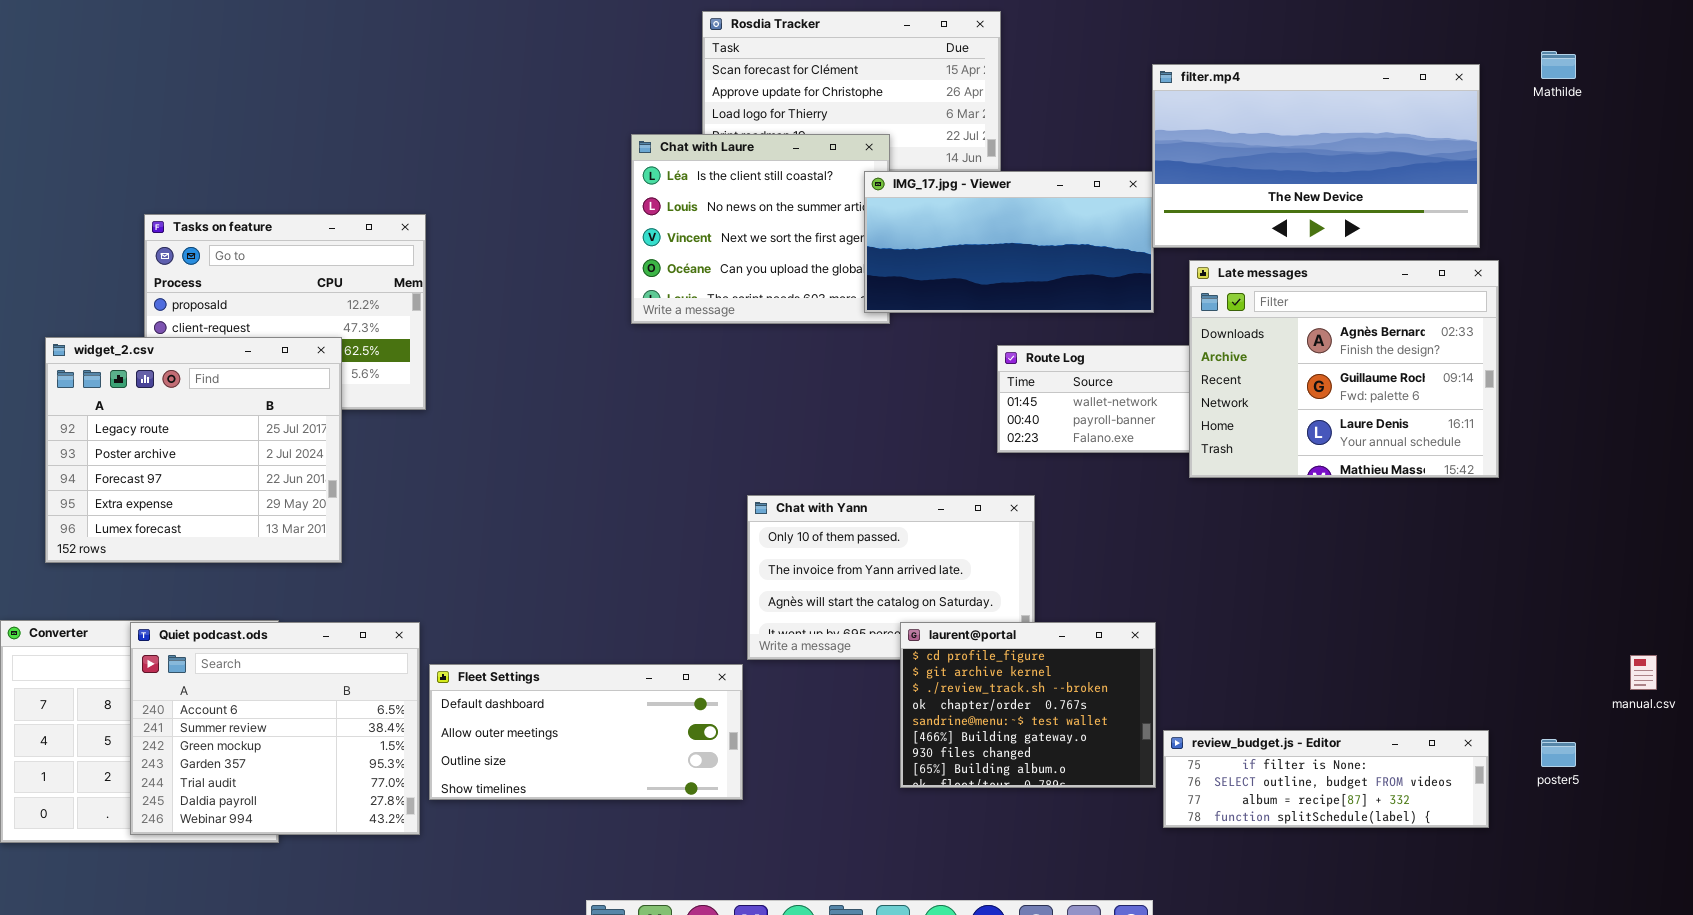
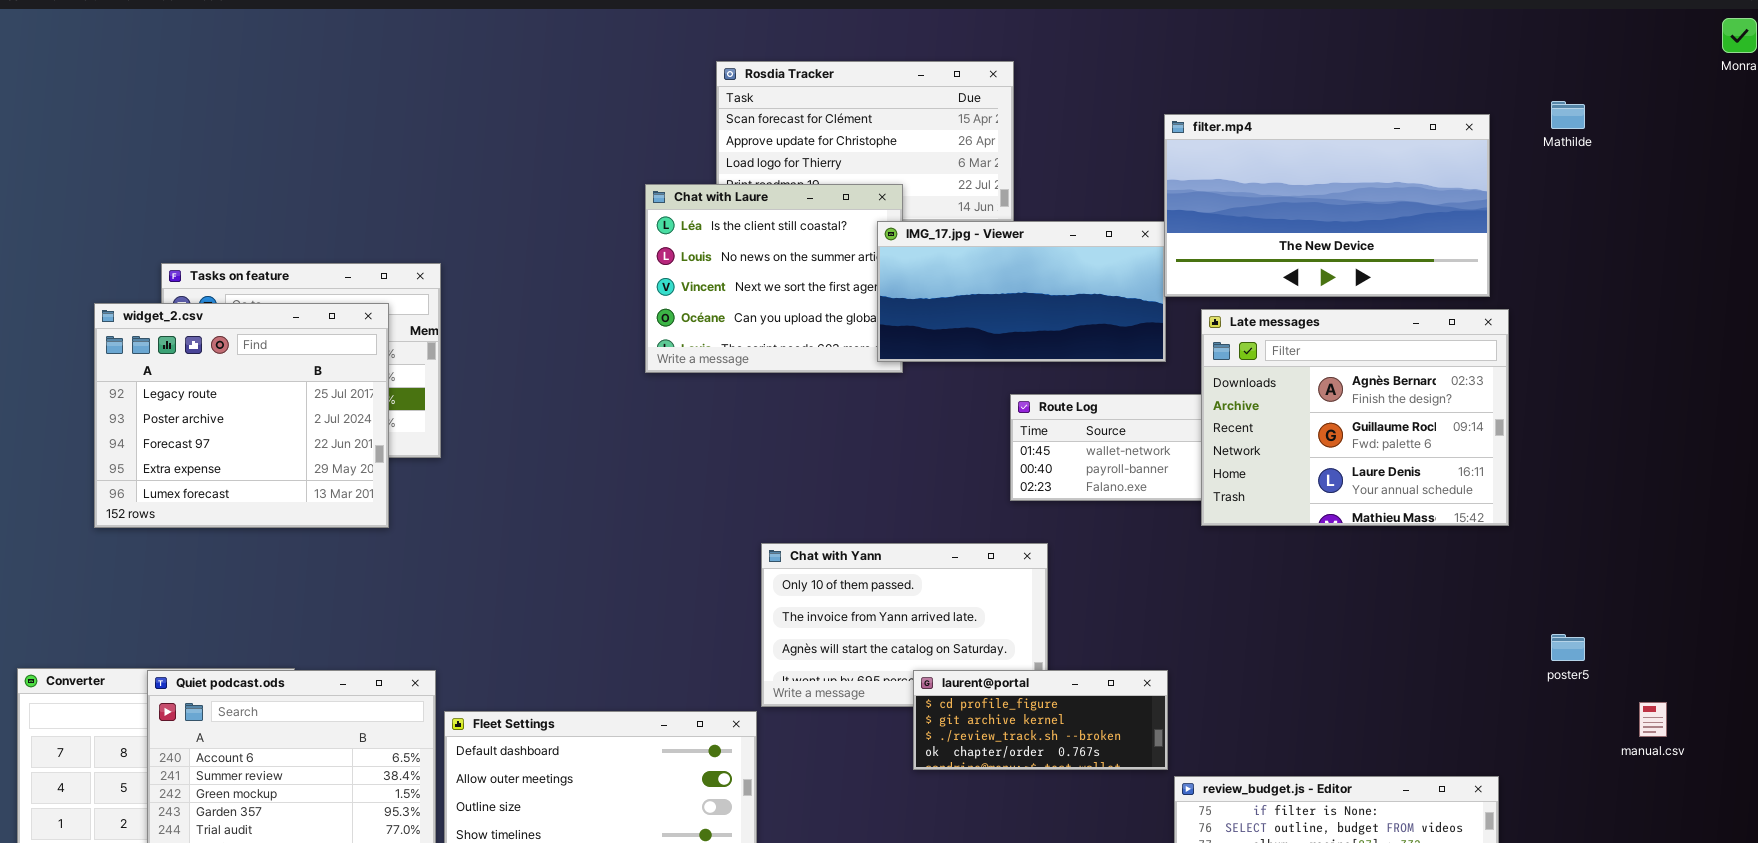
widget_2.csv: [45,337,342,563] -> [94,303,389,528], moved
laurent@portal: [900,622,1156,788] -> [913,670,1168,770], resized
poster5: [1541,739,1576,767] -> [1551,634,1585,661], moved

